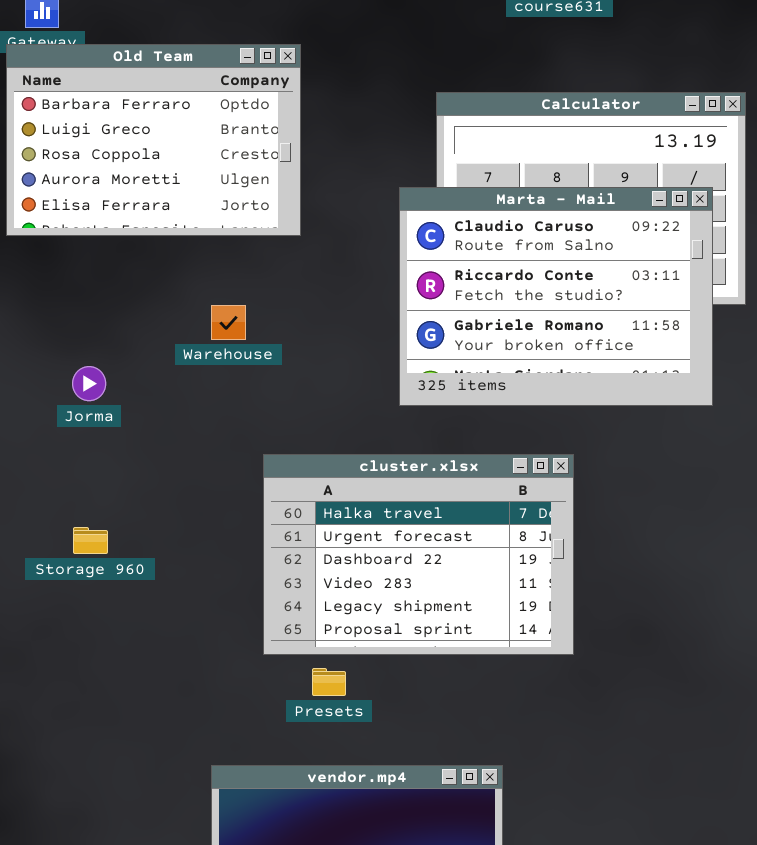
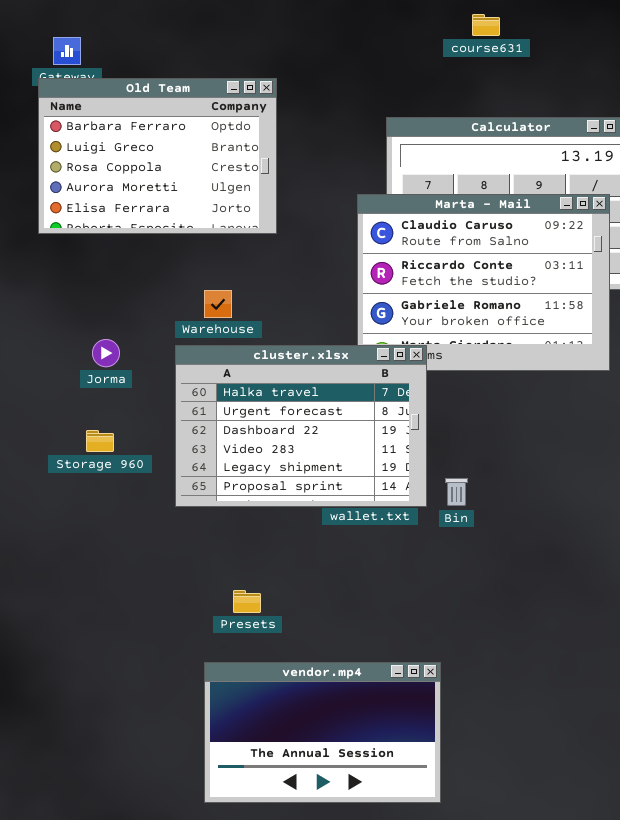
cluster.xlsx: [263,454,574,655] -> [175,345,427,507], moved
Storage 960: [73,527,108,554] -> [86,430,114,452], moved
Presets: [312,668,346,696] -> [233,590,261,613], moved

